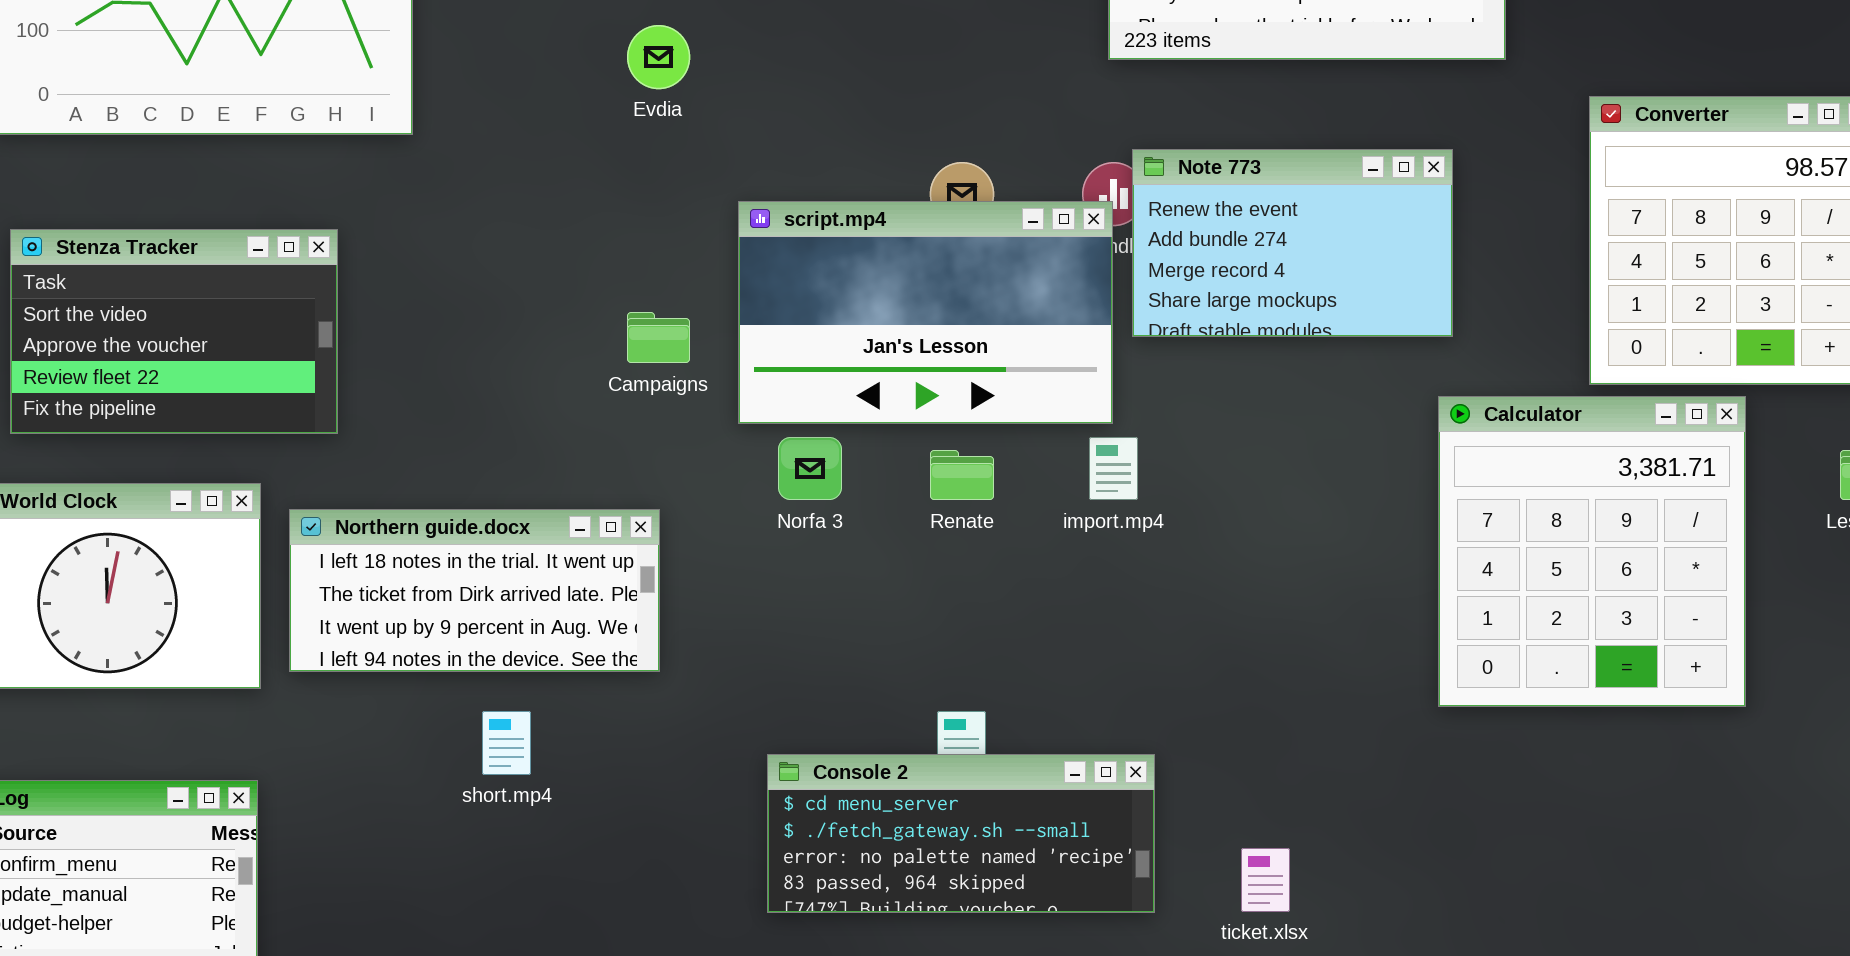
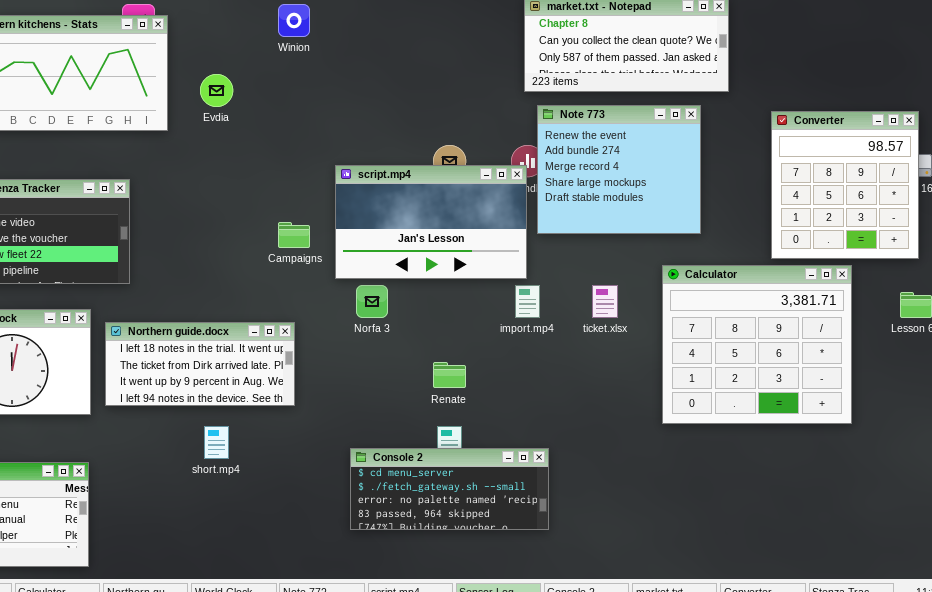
Evdia: [627,25,690,89] -> [200,74,233,107], moved
Note 773: [1132,149,1453,337] -> [537,105,701,234], resized
Calculator: [1438,396,1746,707] -> [662,265,852,424], resized
Renate: [930,450,994,500] -> [433,362,466,388], moved
ticket.xlsx: [1241,848,1290,912] -> [592,285,618,318], moved

